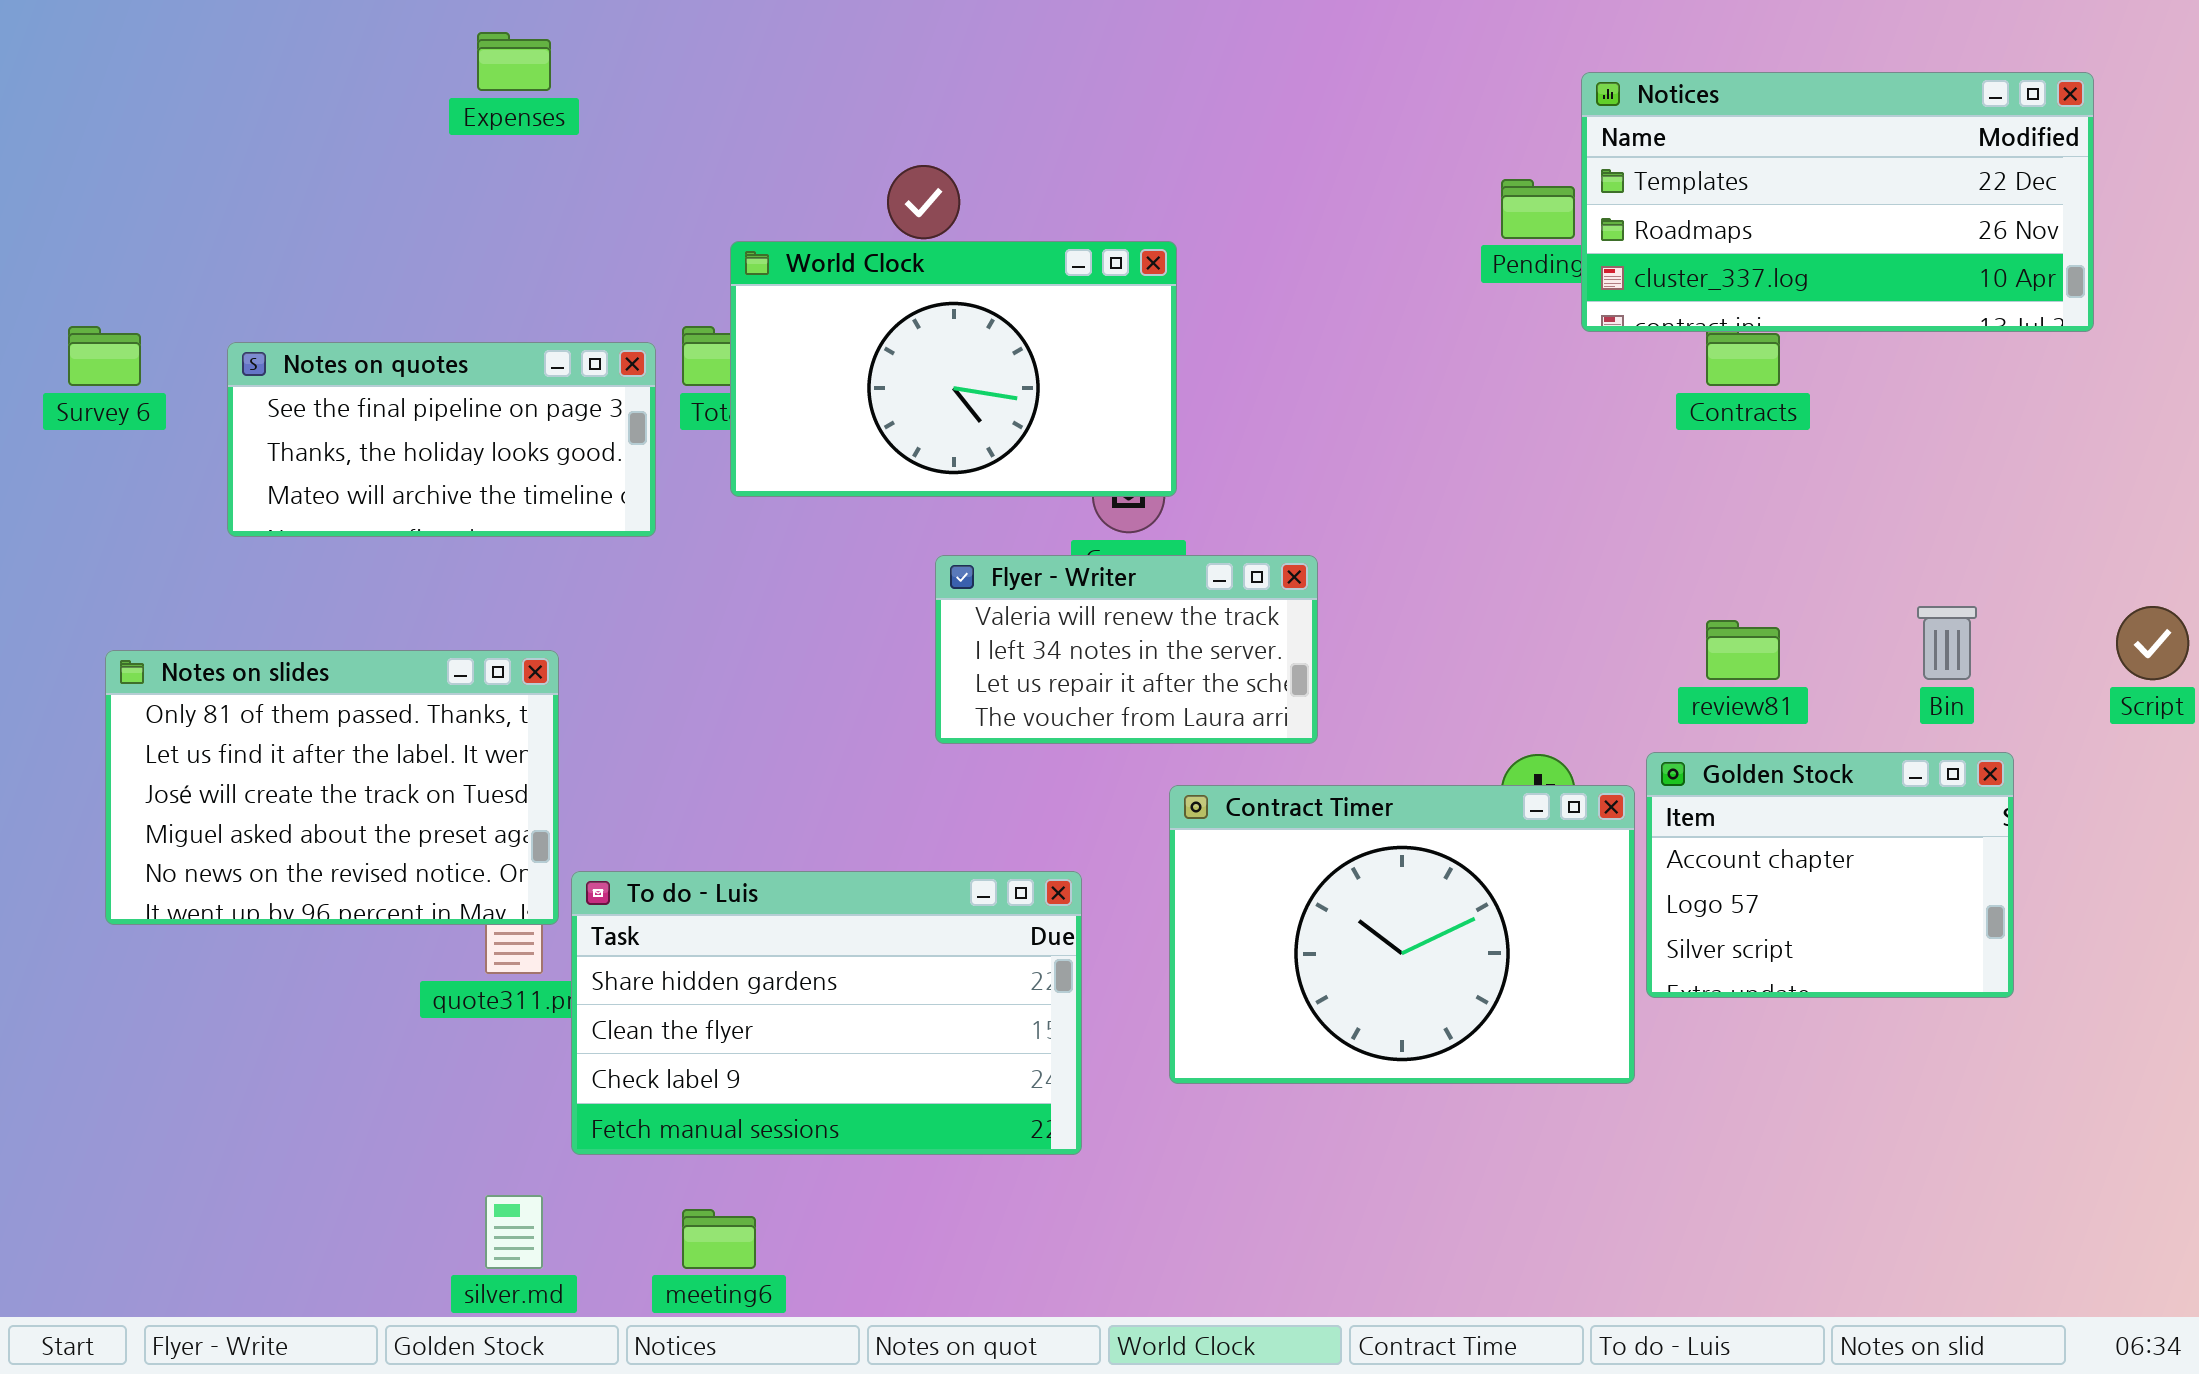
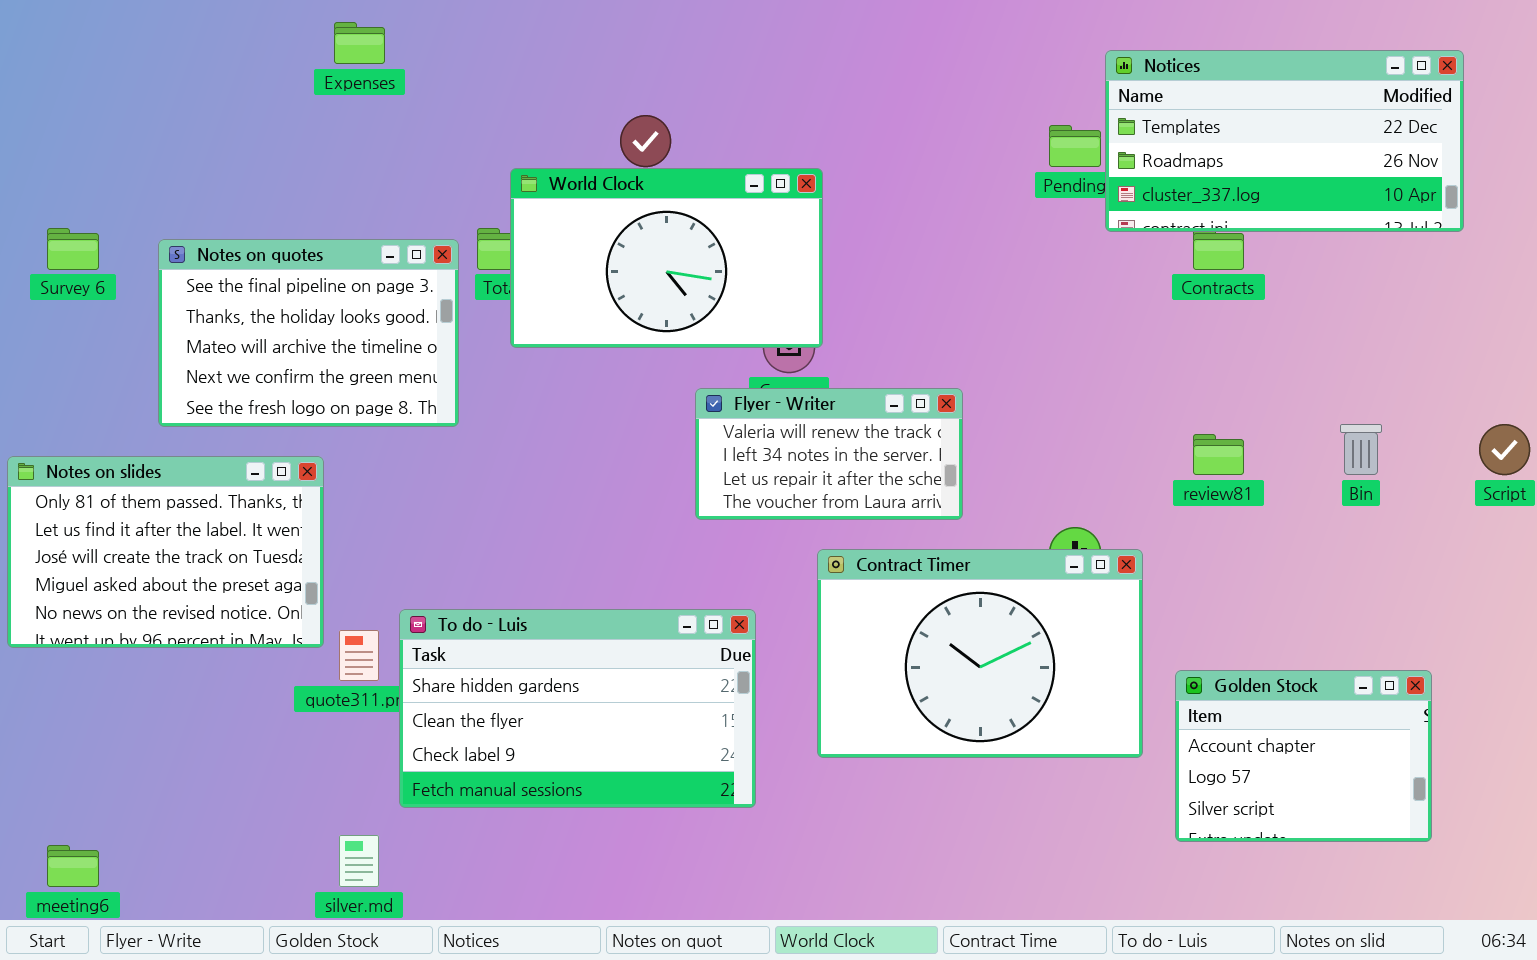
Notes on quotes: [227,342,656,537] -> [158,239,459,427], resized
Flyer - Writer: [935,555,1318,744] -> [695,388,963,520], moved
Notes on slides: [105,650,559,925] -> [7,456,324,648], moved
Golden Stock: [1646,752,2014,998] -> [1175,670,1432,842], moved
meeting6: [682,1209,756,1269] -> [47,845,99,887], moved

